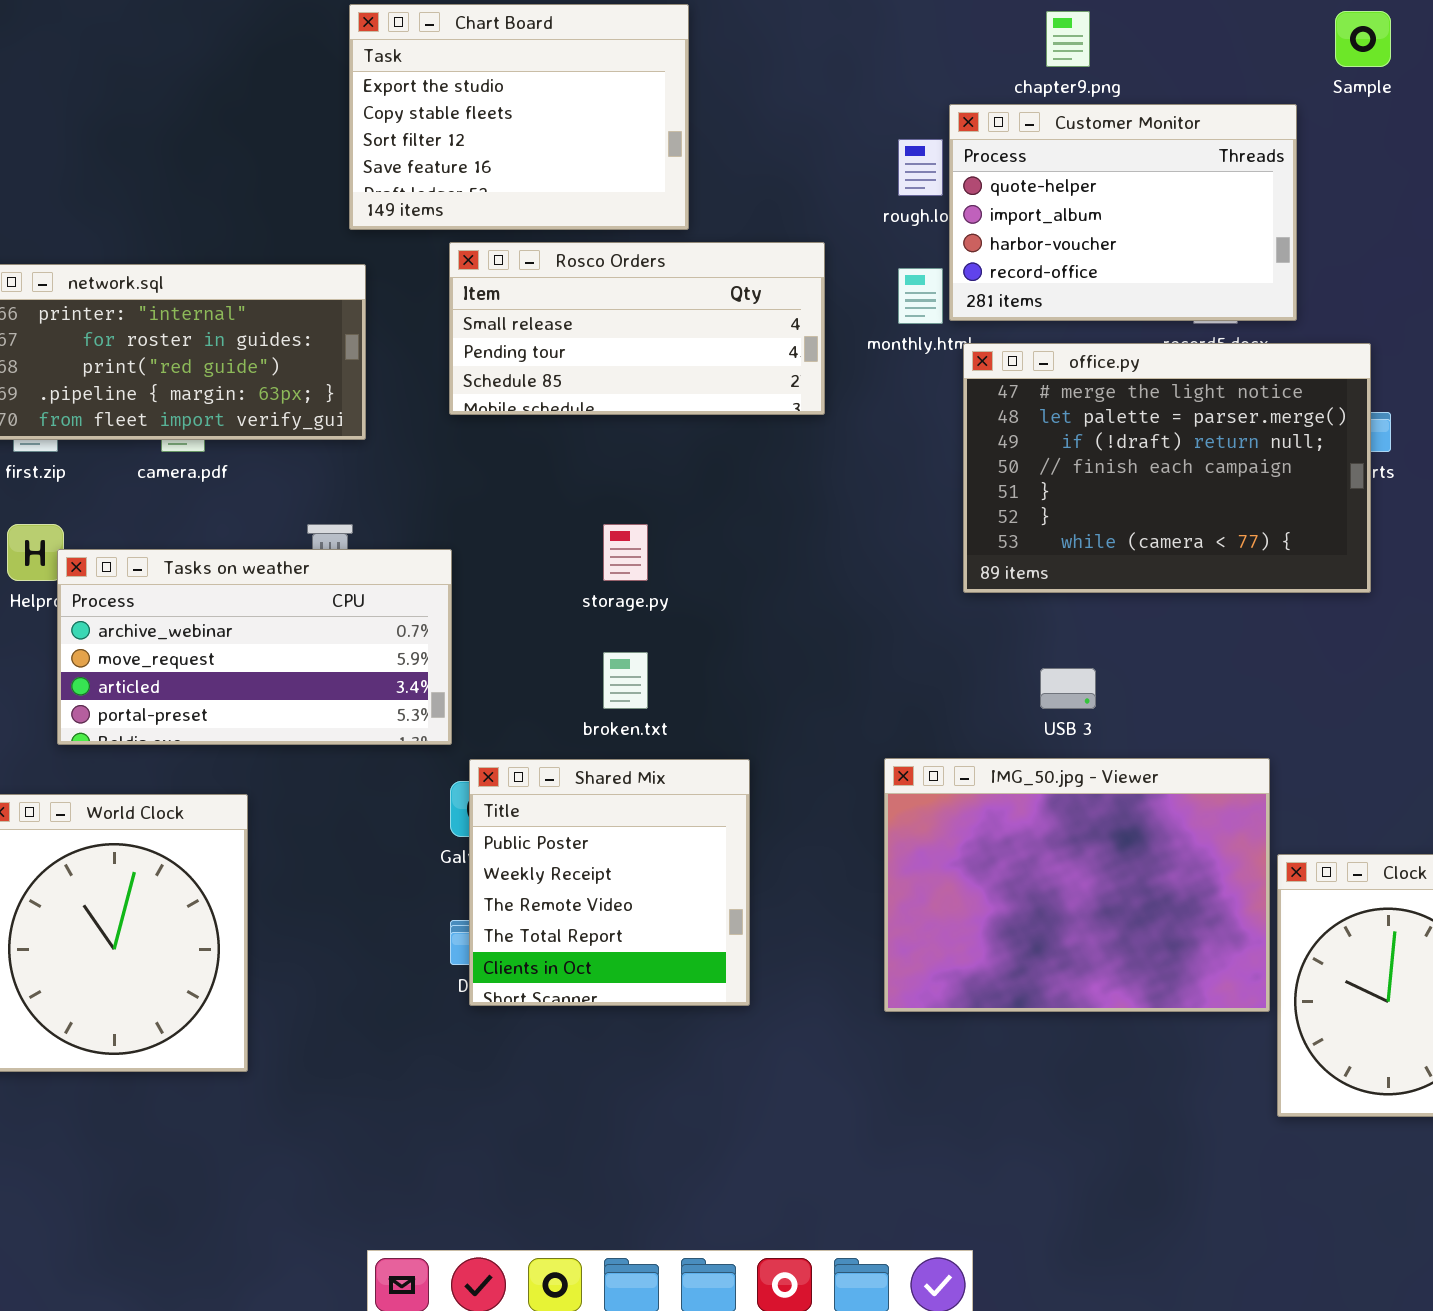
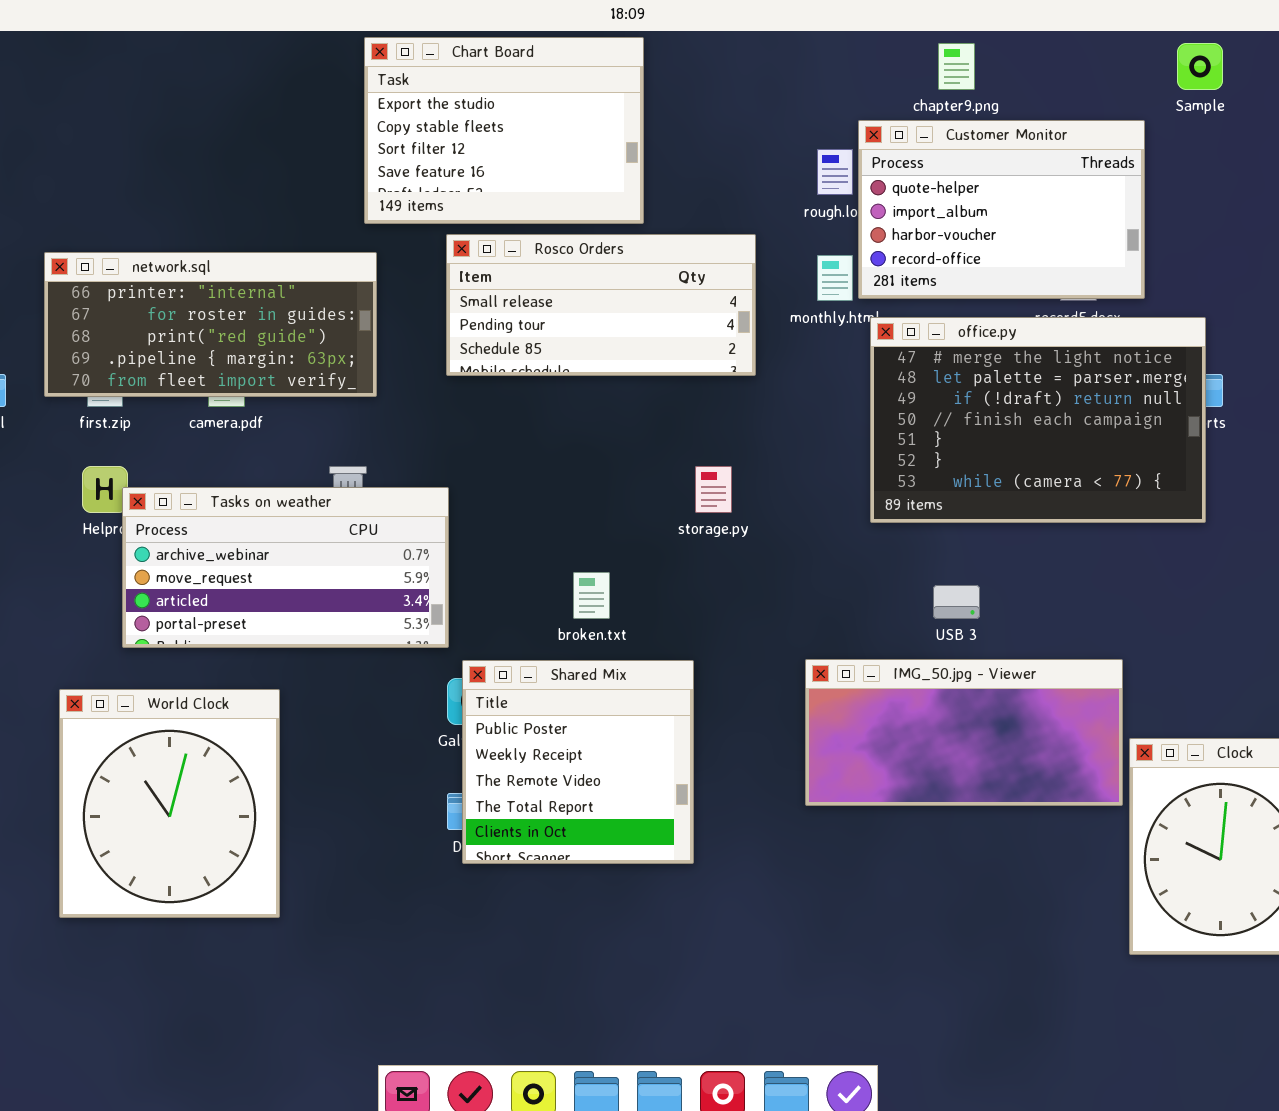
storage.py: [603,524,648,581] -> [695,466,732,513], moved
IMG_50.jpg - Viewer: [884,758,1270,1012] -> [805,659,1123,806], resized

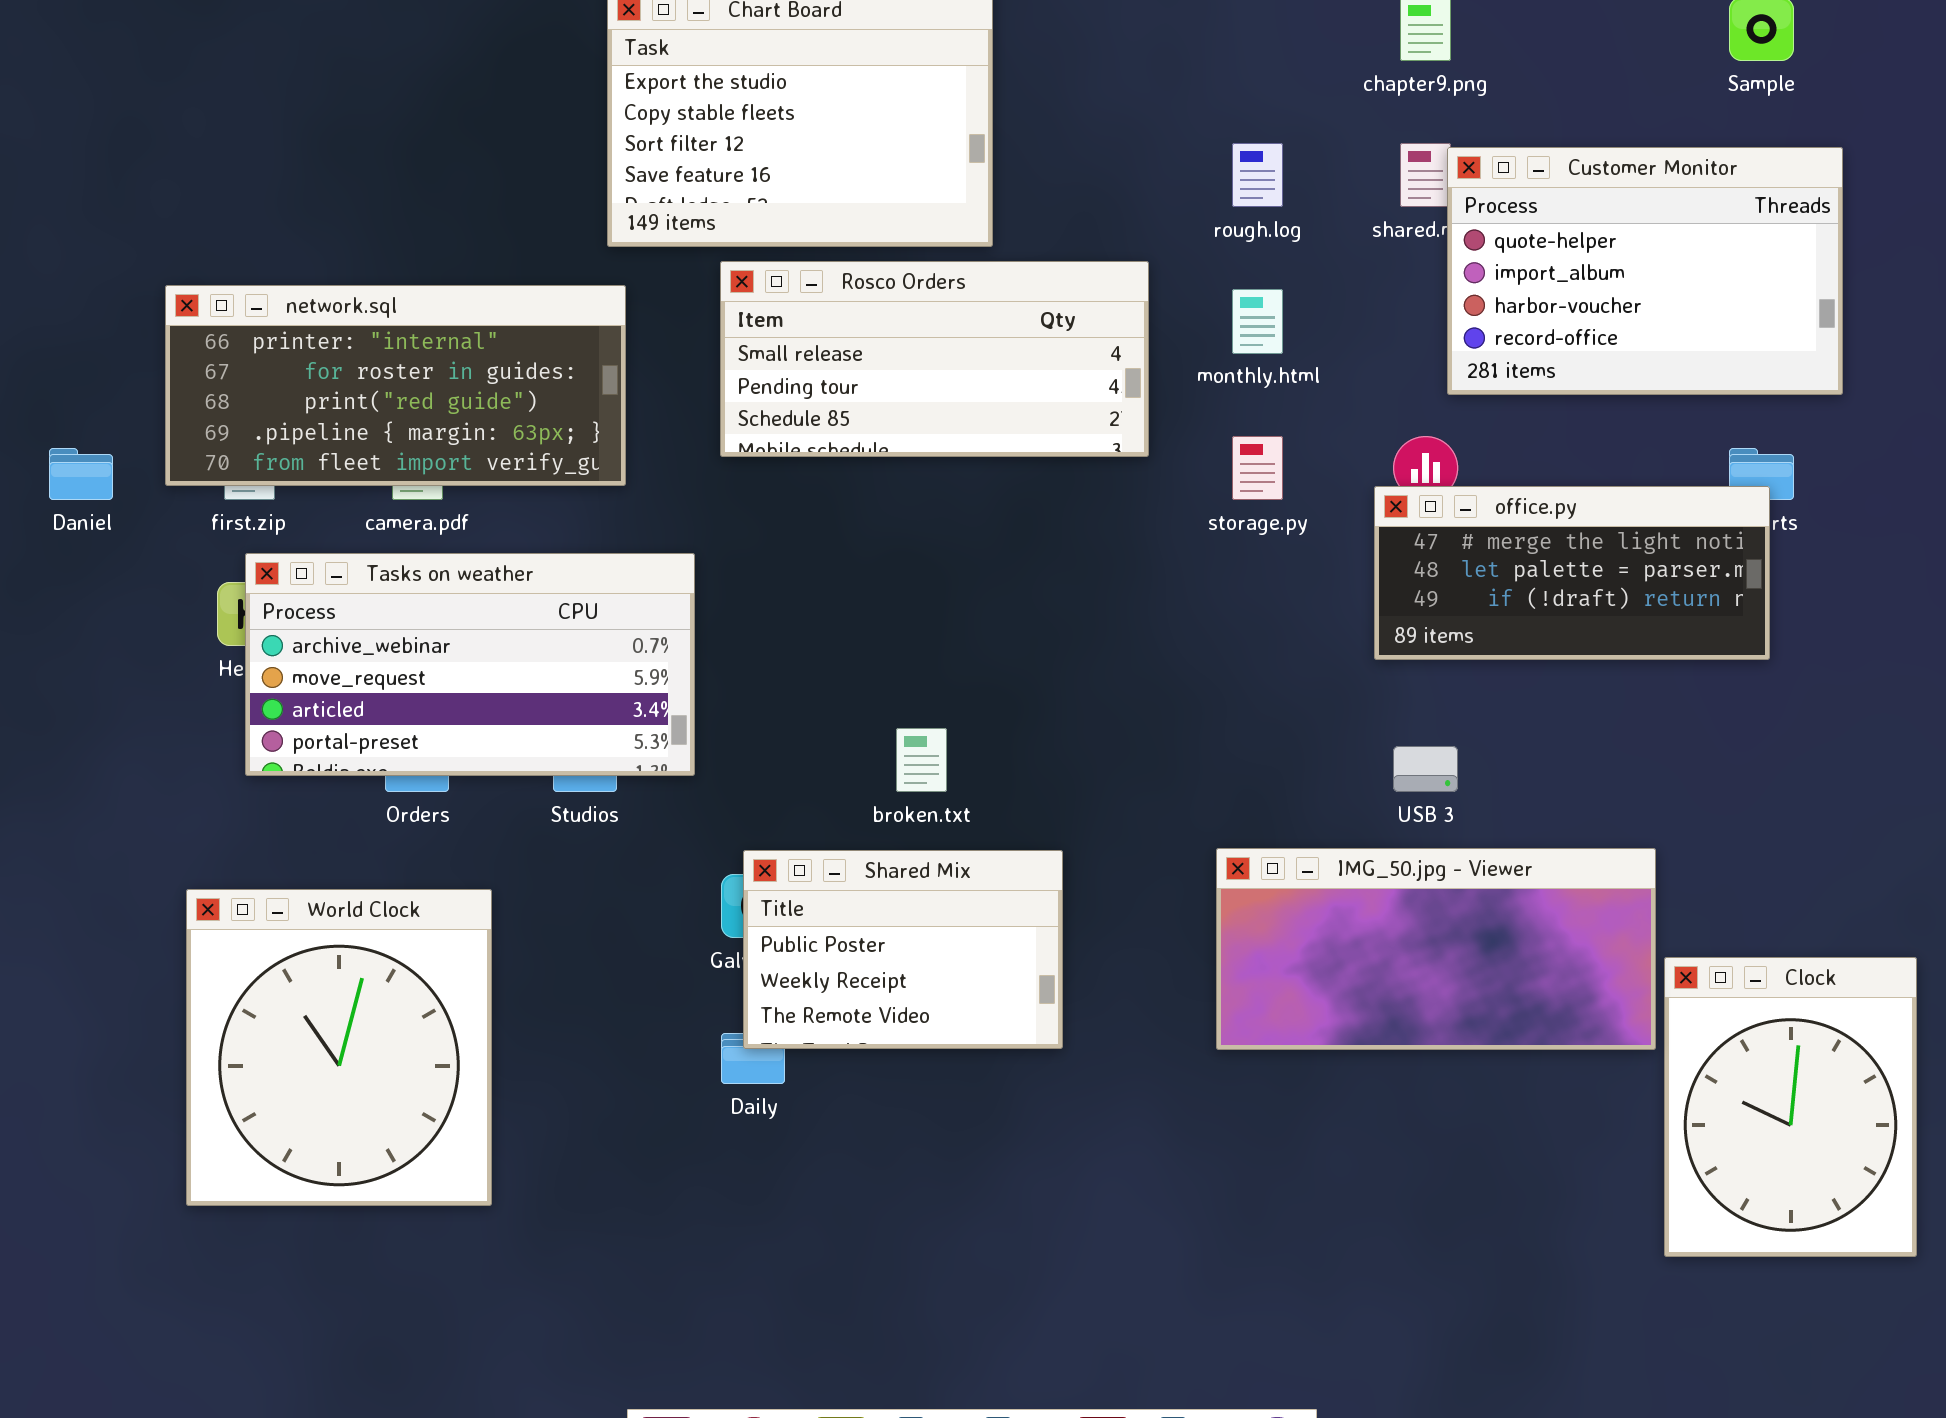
Customer Monitor: [858,120,1145,299] -> [1447,147,1843,395], moved
office.py: [870,317,1206,523] -> [1374,486,1770,660], resized
storage.py: [695,466,732,513] -> [1232,436,1283,500], moved
Tasks on weather: [122,487,449,648] -> [245,553,695,776], moved
Shared Mix: [462,660,694,864] -> [743,850,1063,1049], resized

